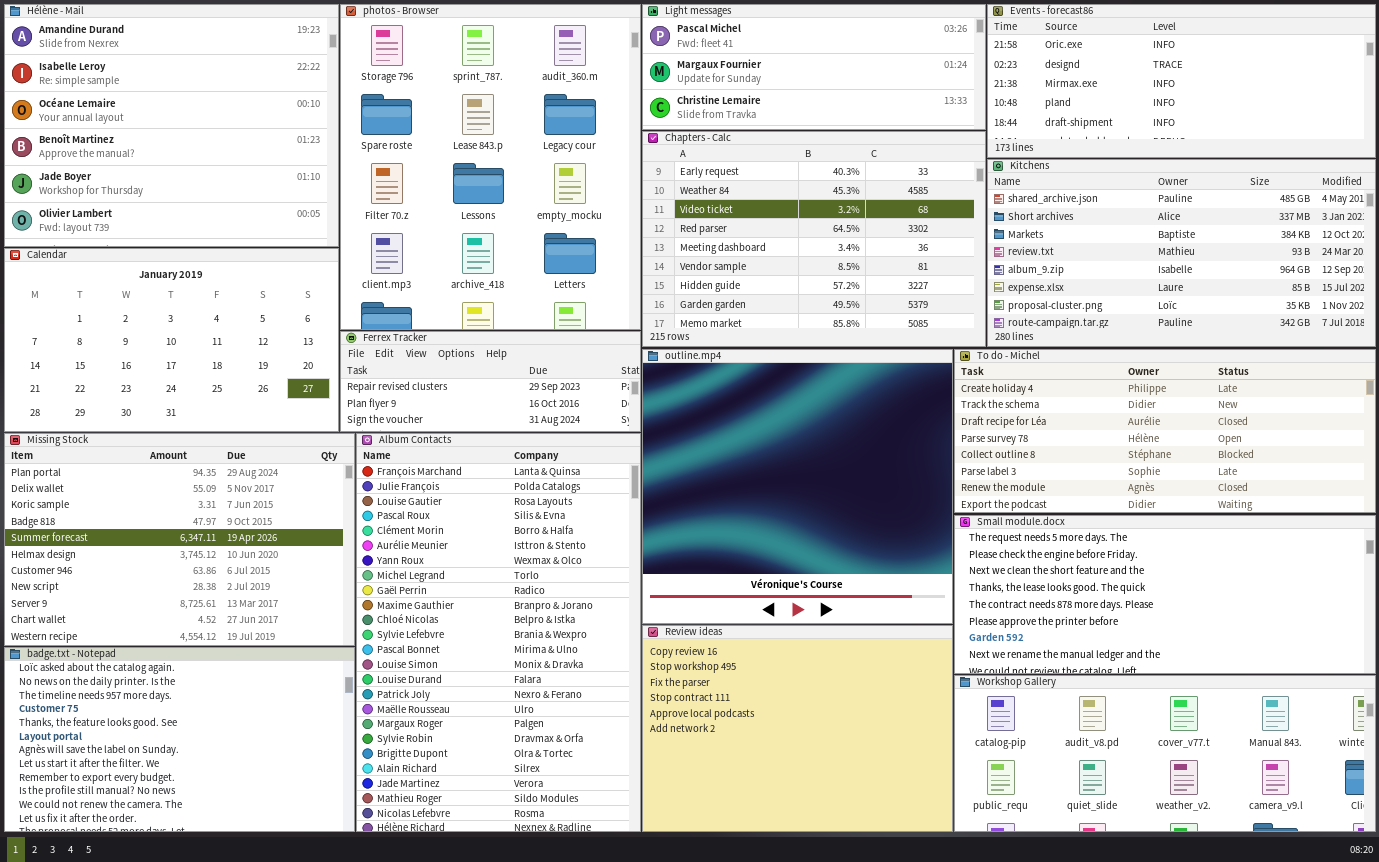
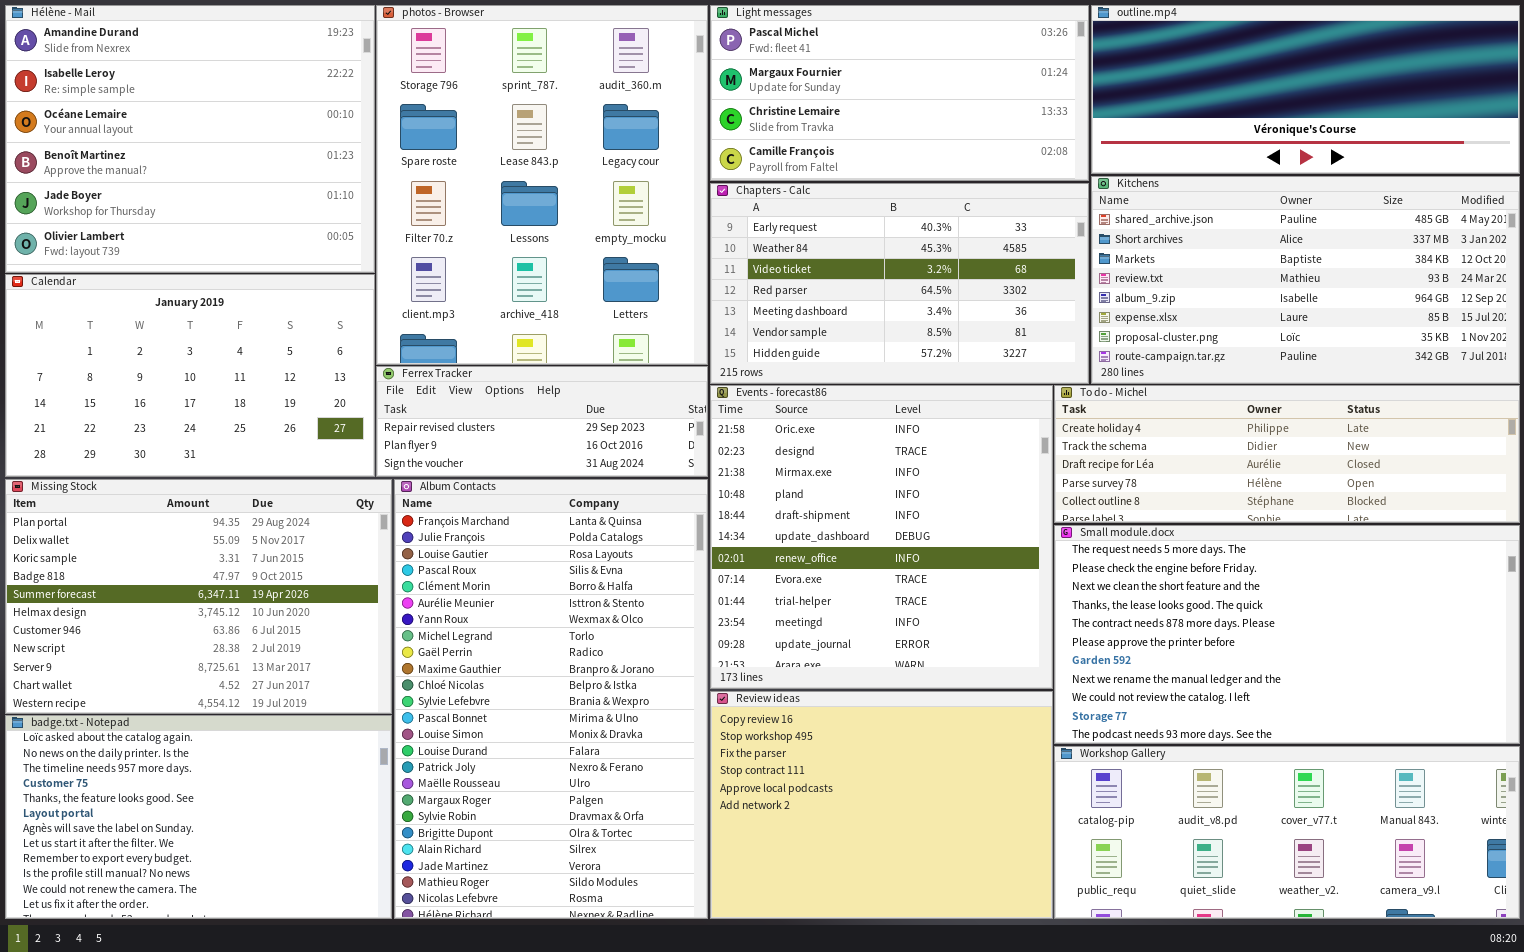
Light messages: [642,4,986,130] -> [710,5,1089,181], resized
Events - forecast86: [987,4,1376,158] -> [710,385,1053,689], moved, resized
Chapters - Calc: [642,131,986,347] -> [710,183,1089,384], resized
outline.mp4: [642,349,953,624] -> [1091,5,1520,174], moved, resized
To do - Michel: [954,349,1376,513] -> [1054,385,1520,523], resized
Small module.docx: [954,515,1376,674] -> [1054,525,1520,744], resized

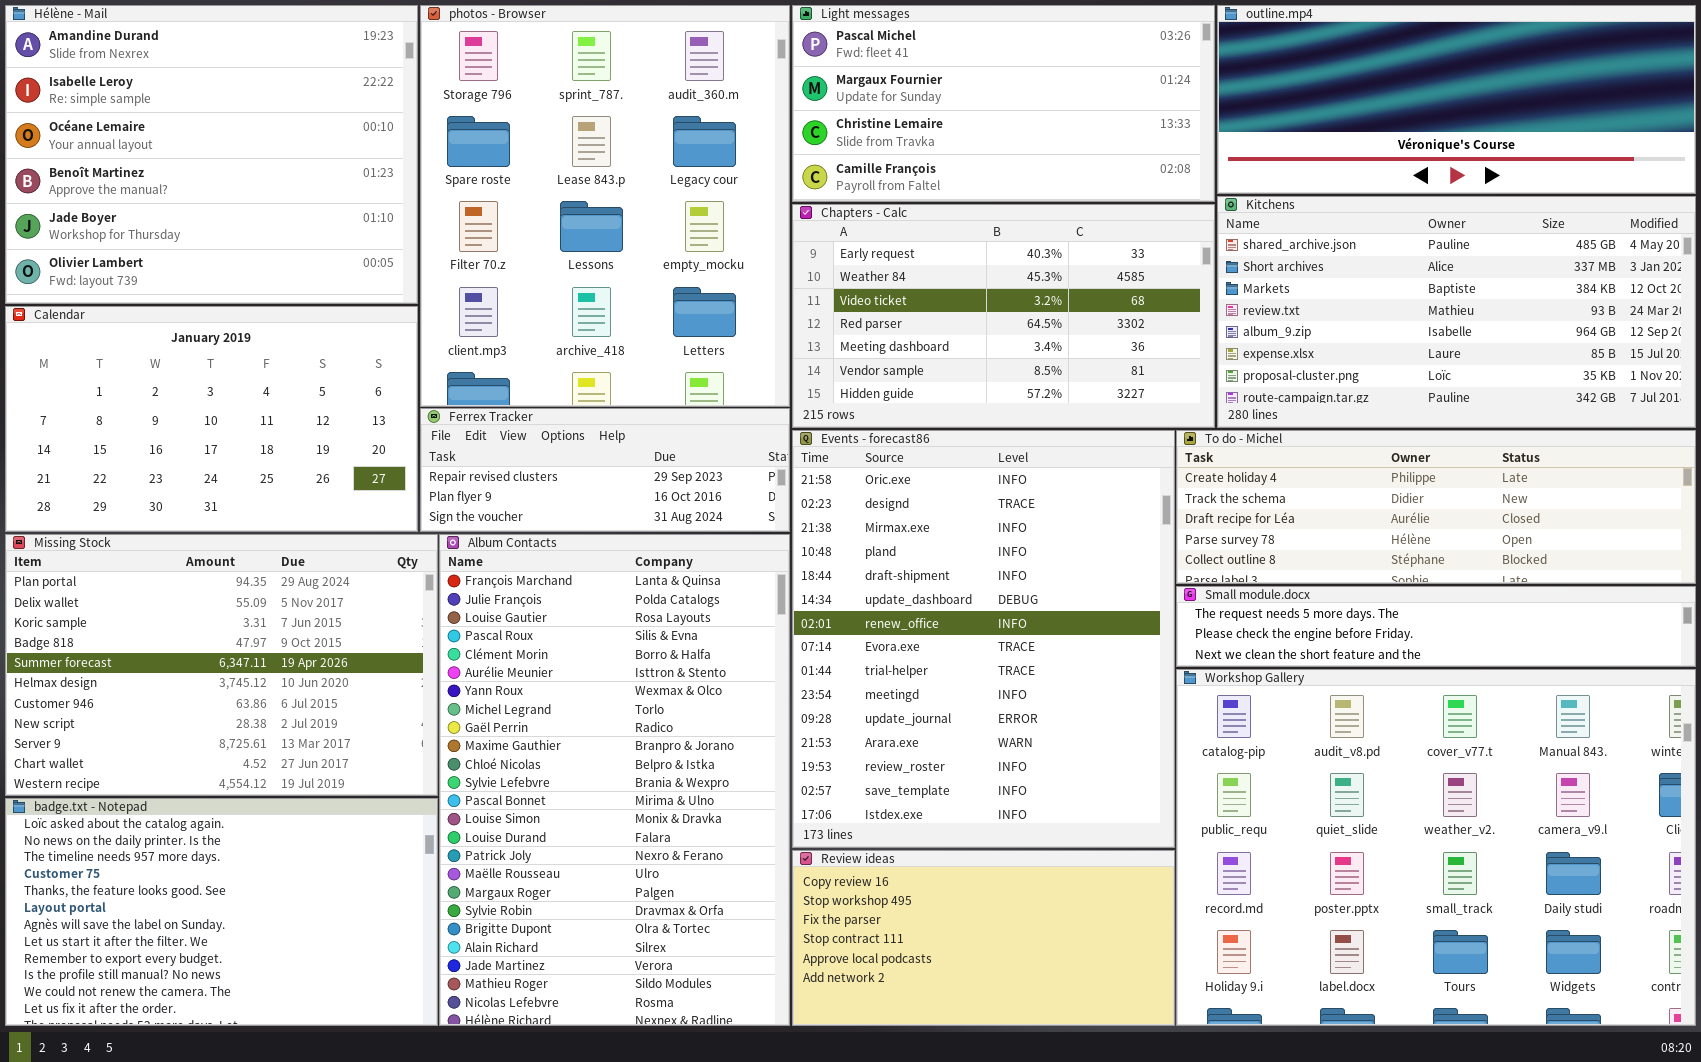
Events - forecast86: [710,385,1053,689] -> [792,430,1175,848], resized
Small module.docx: [1054,525,1520,744] -> [1176,586,1696,667], resized
Review ideas: [710,691,1053,919] -> [792,850,1175,1026], resized
Workshop Gallery: [1054,746,1520,919] -> [1176,669,1696,1026], resized

